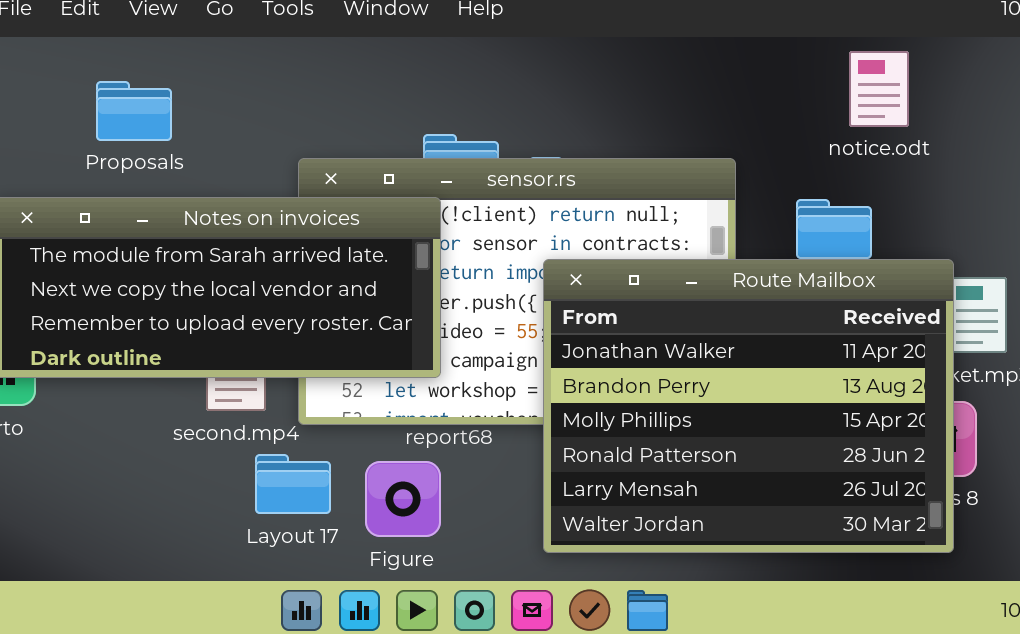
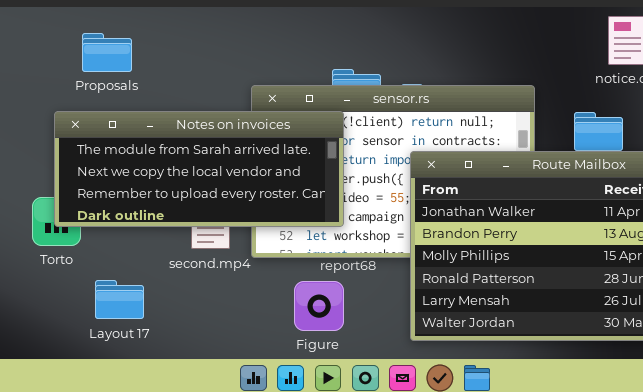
Proposals: [96,81,172,141] -> [82,33,132,72], moved
Layout 17: [255,454,331,514] -> [95,280,144,319], moved

